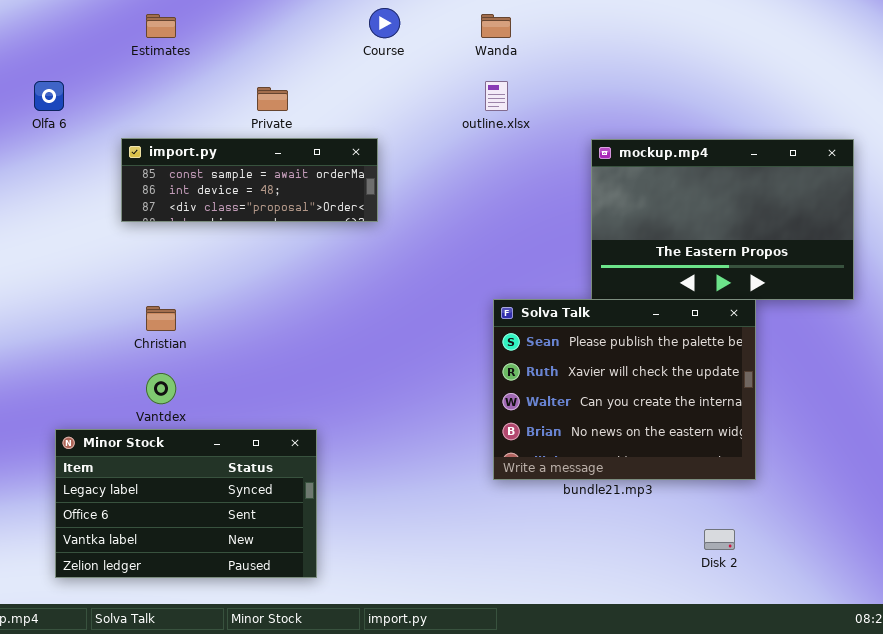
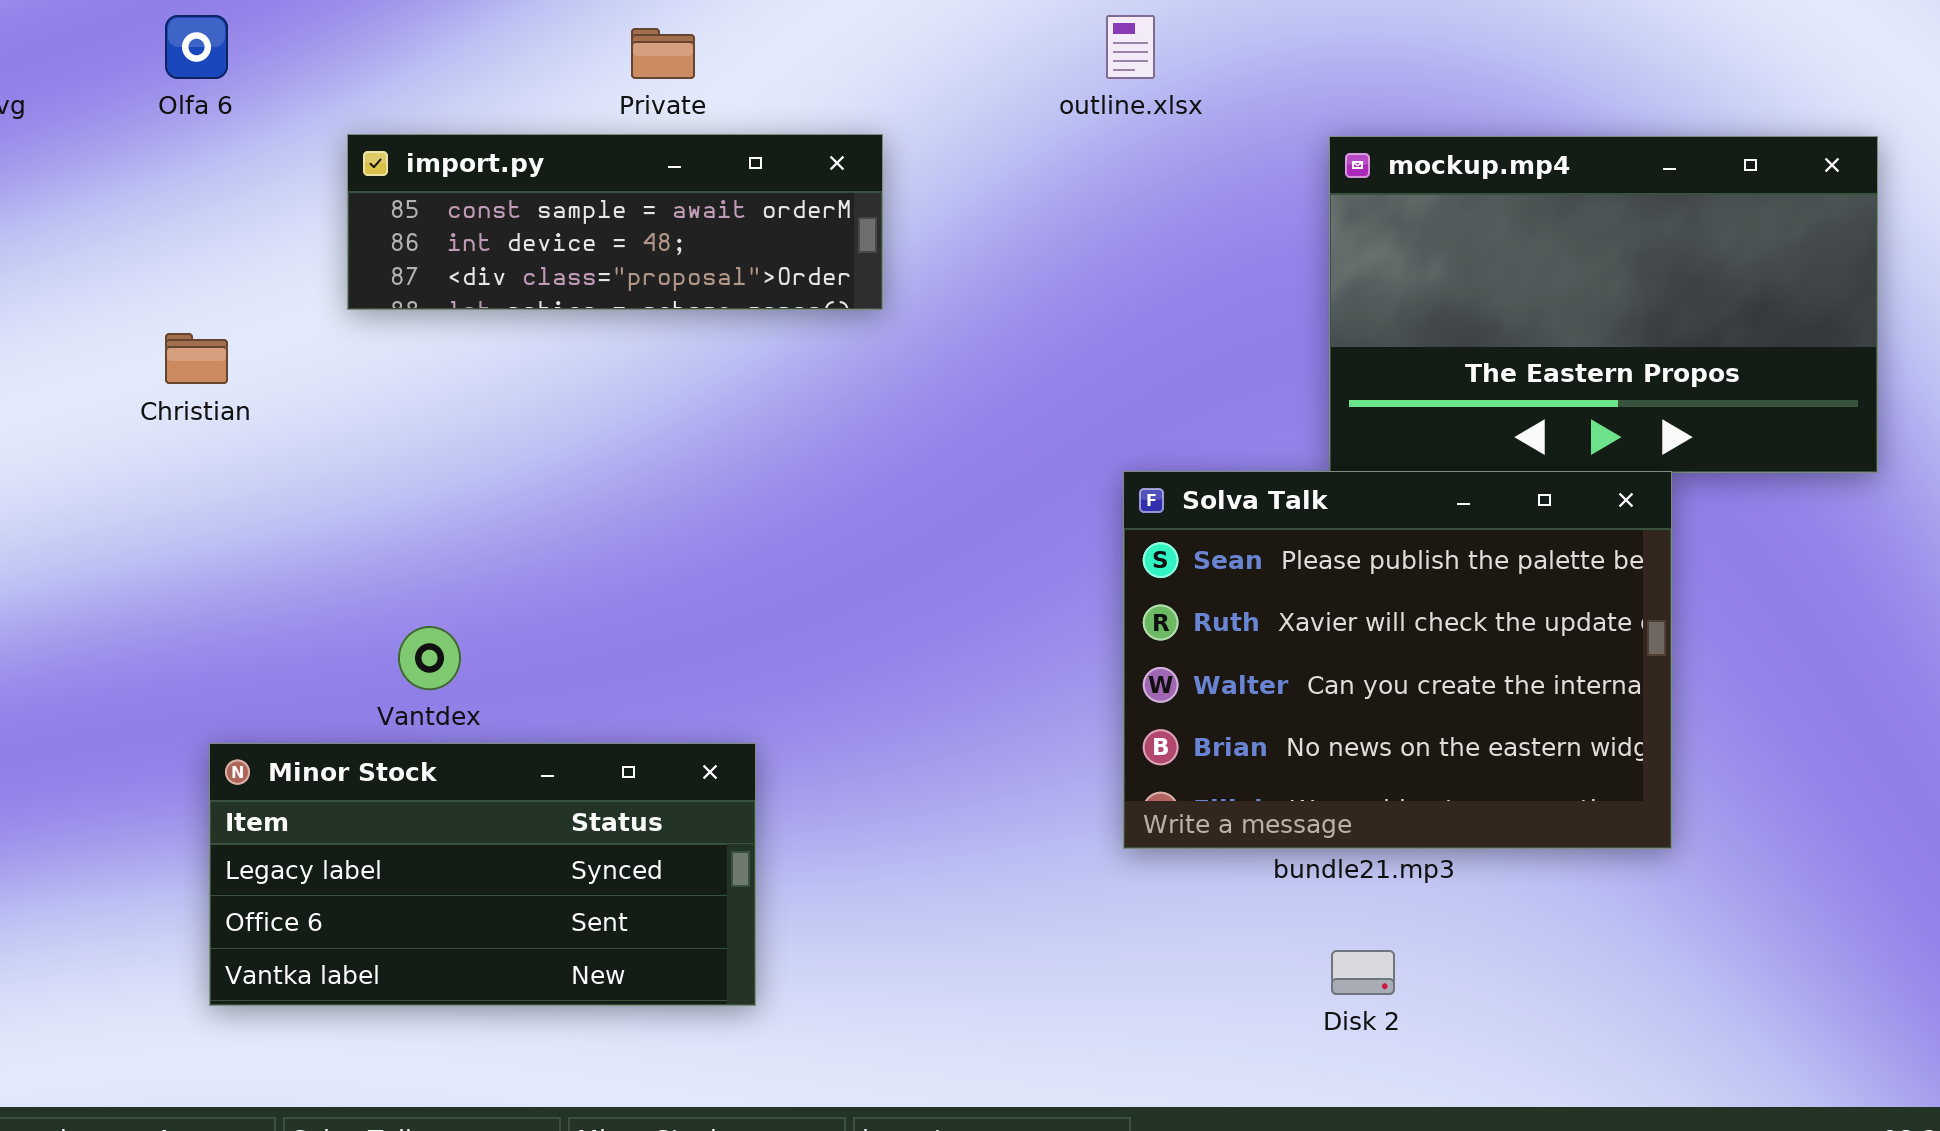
Christian: [146,306,176,331] -> [165,333,228,384], moved
Minor Stock: [55,429,317,578] -> [209,743,756,1006], resized
Disk 2: [704,529,735,550] -> [1331,950,1395,995], moved

